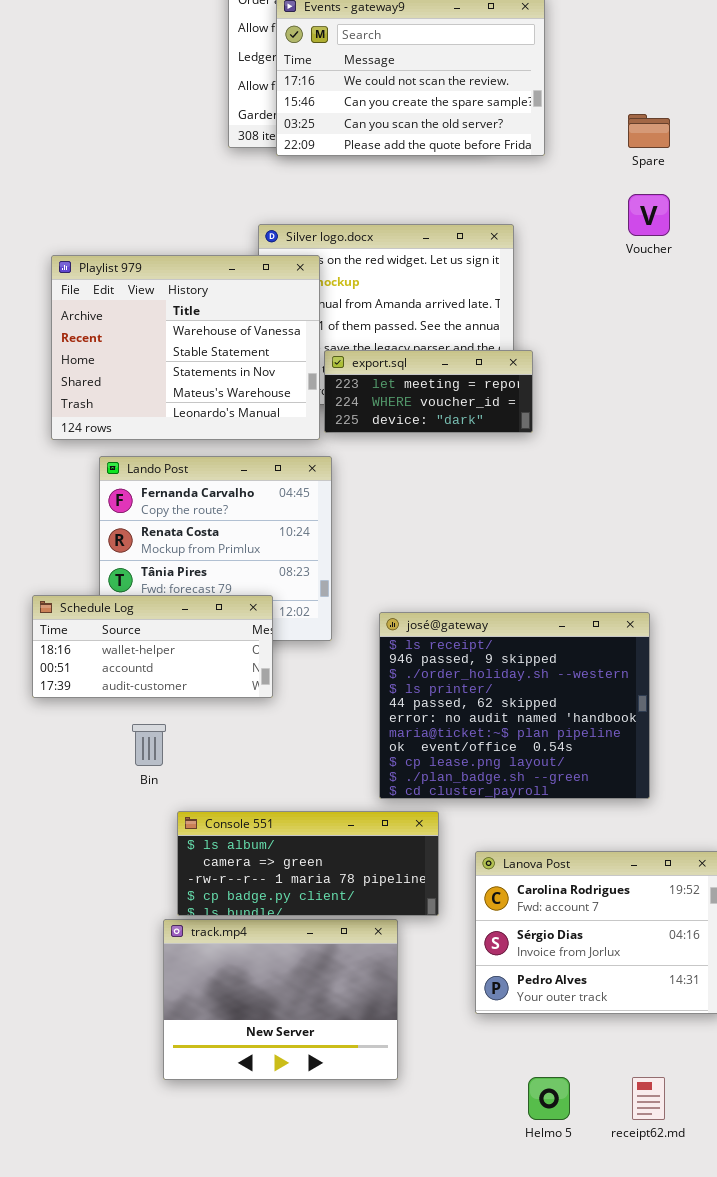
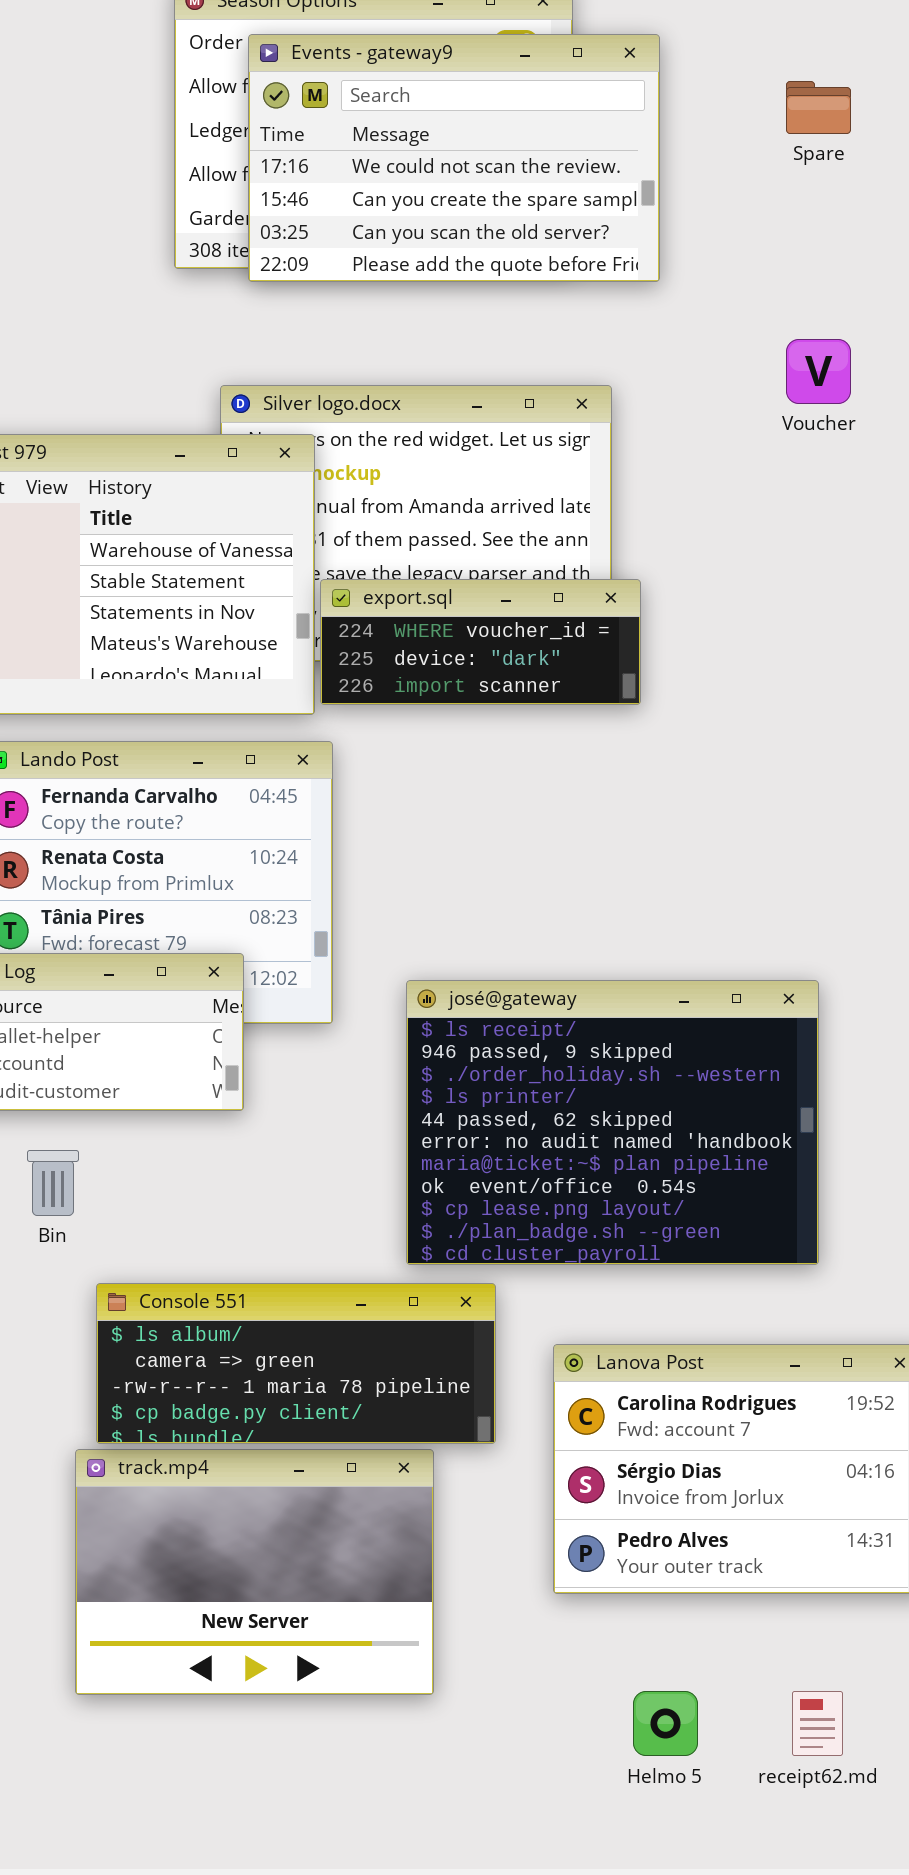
Spare: [628,114,670,148] -> [786,81,851,134], moved
export.sql: [324,350,533,433] -> [320,579,641,705], scrolled down 1 row

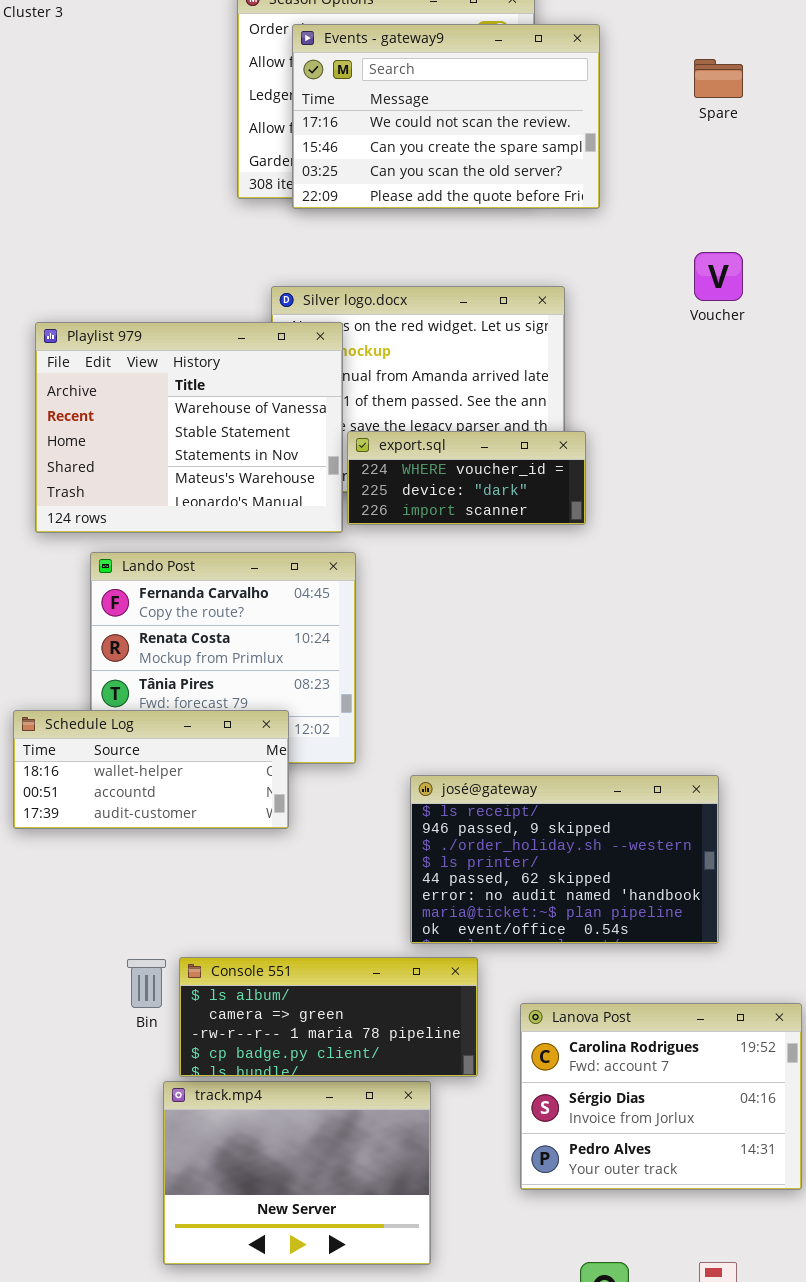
josé@gateway: [406,980,819,1265] -> [410,775,719,944], resized
Bin: [27,1150,79,1216] -> [127,959,166,1008], moved

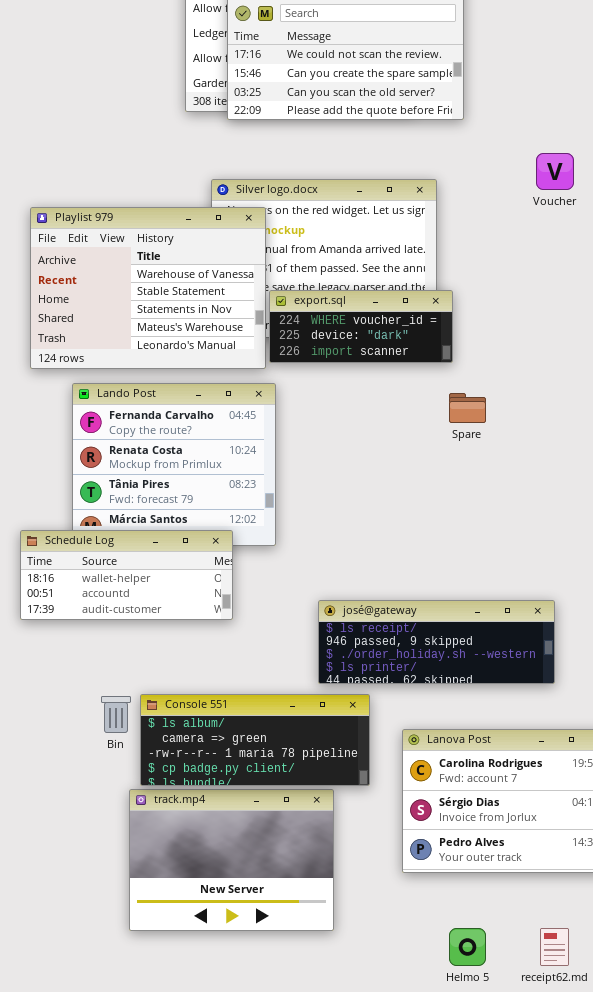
Spare: [694,59,743,98] -> [449,393,486,423], moved
Schedule Log: [13,710,289,829] -> [20,530,233,620], moved
josé@gateway: [410,775,719,944] -> [318,600,555,684], resized

